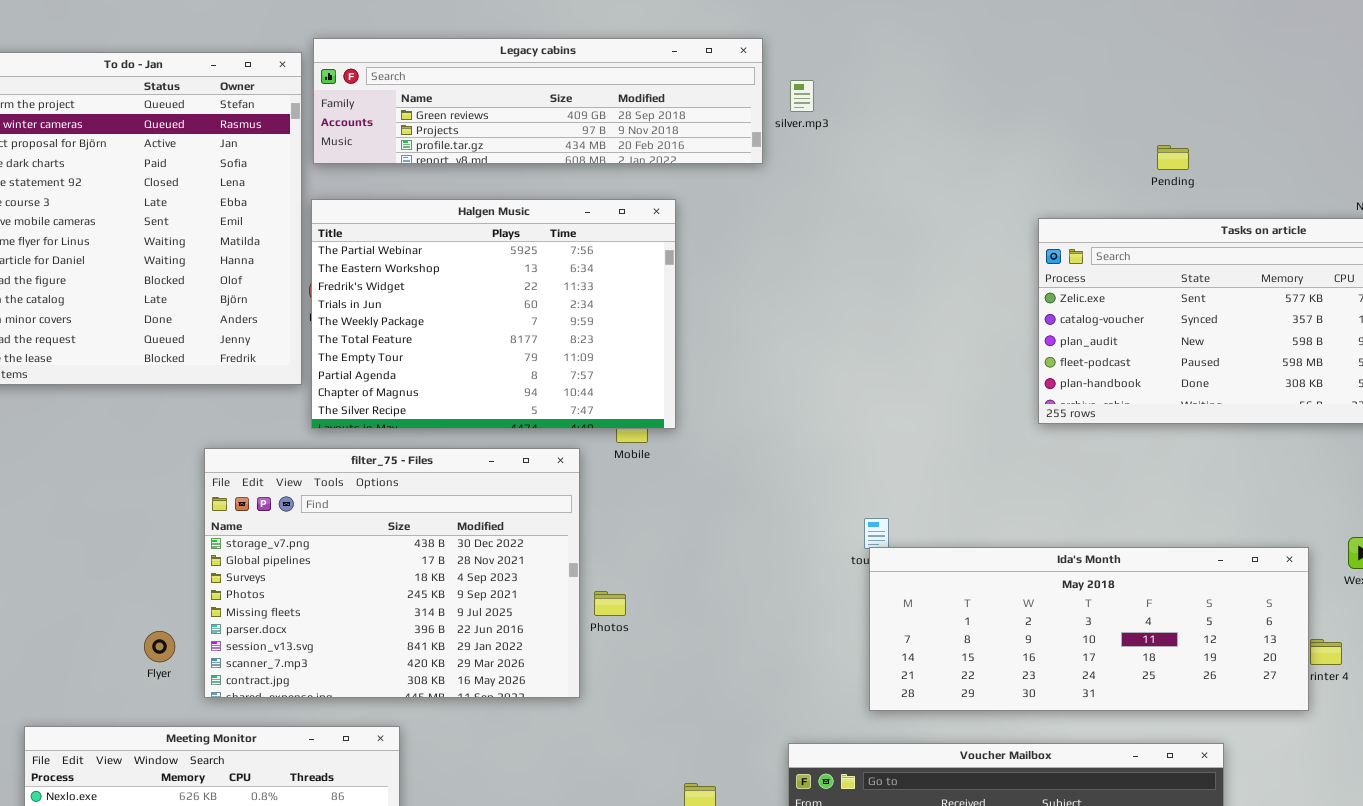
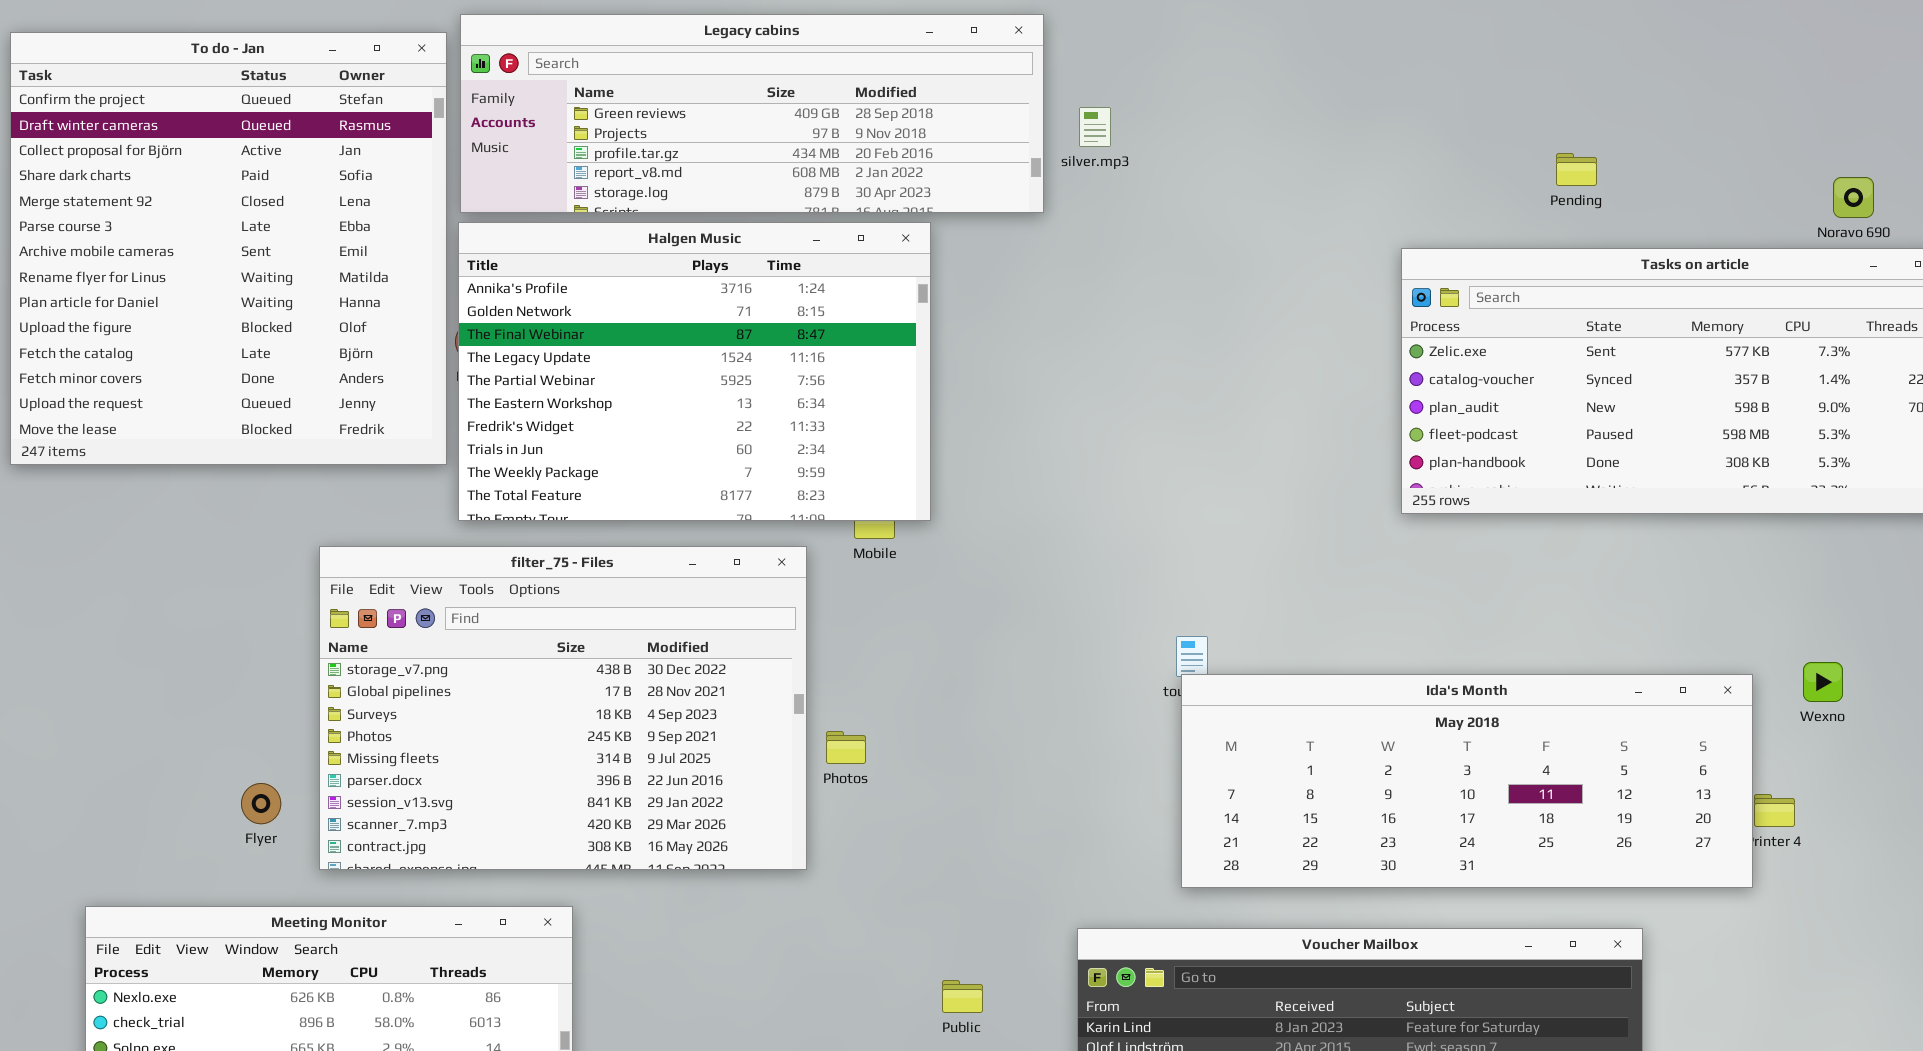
Legacy cabins: [313,38,763,164] -> [460,14,1044,213], resized
silver.mp3: [790,80,814,112] -> [1079,107,1111,147], moved
Halgen Music: [311,199,676,429] -> [458,222,931,521], scrolled up 4 rows

